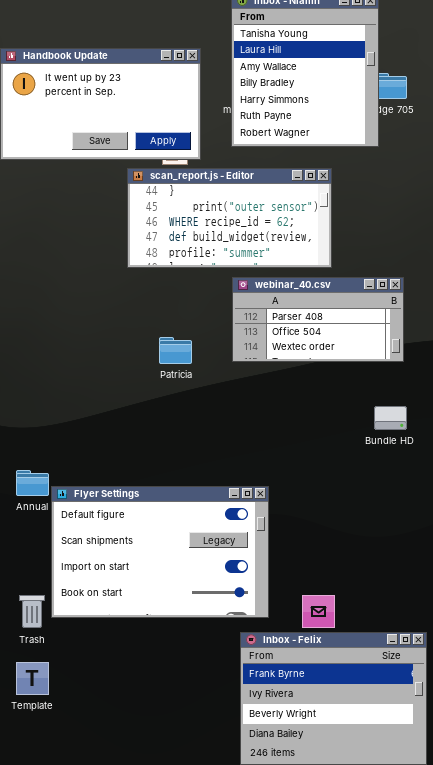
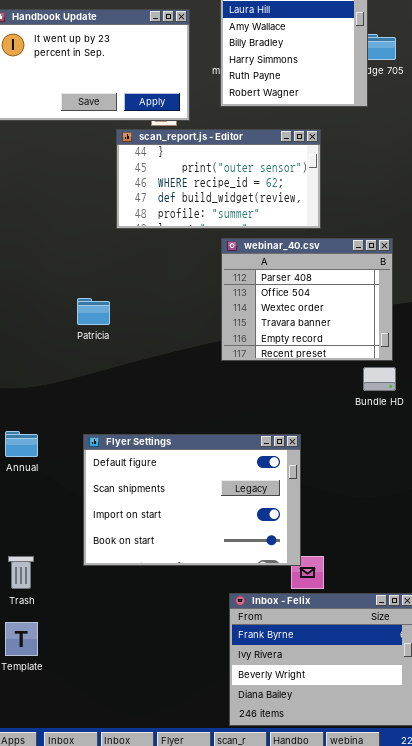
webinar_40.csv: [232,277,404,362] -> [221,238,393,361], resized
Patricia: [159,337,192,364] -> [77,298,110,325], moved
Flyer Settings: [51,486,269,618] -> [83,434,301,566], moved

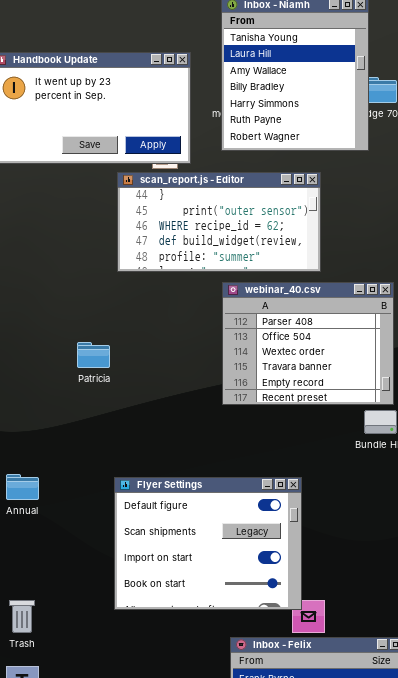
Flyer Settings: [83,434,301,566] -> [114,477,302,610], resized

